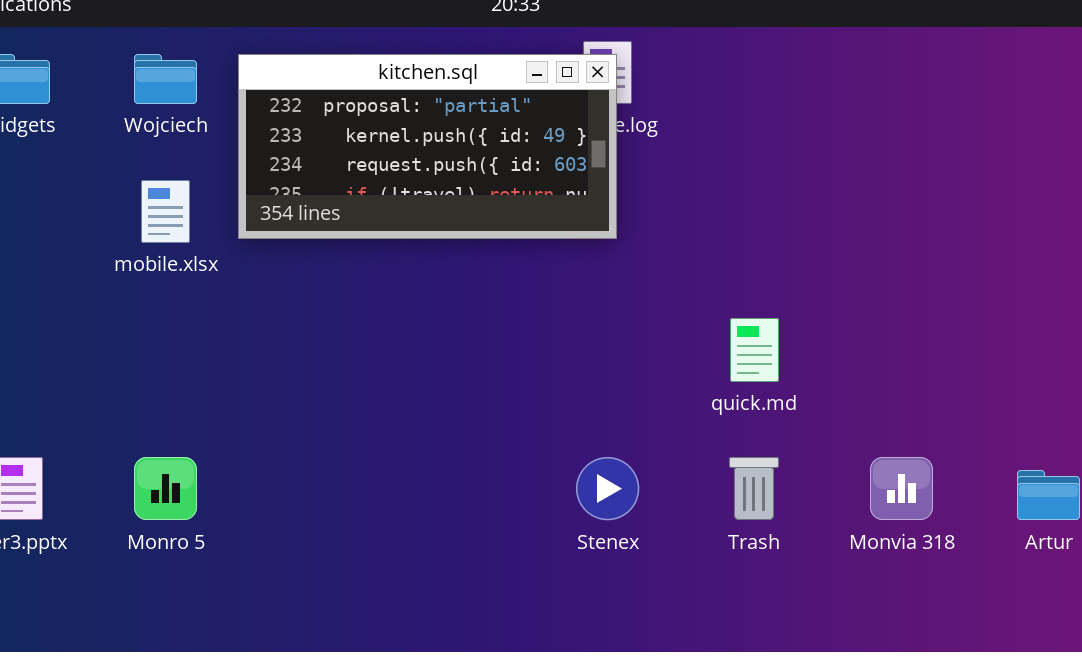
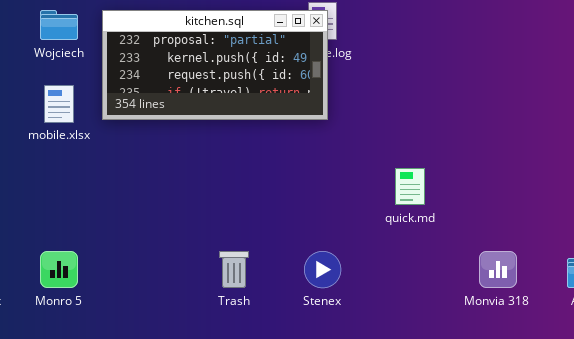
Trash: [729,457,779,520] -> [219,251,249,288], moved

